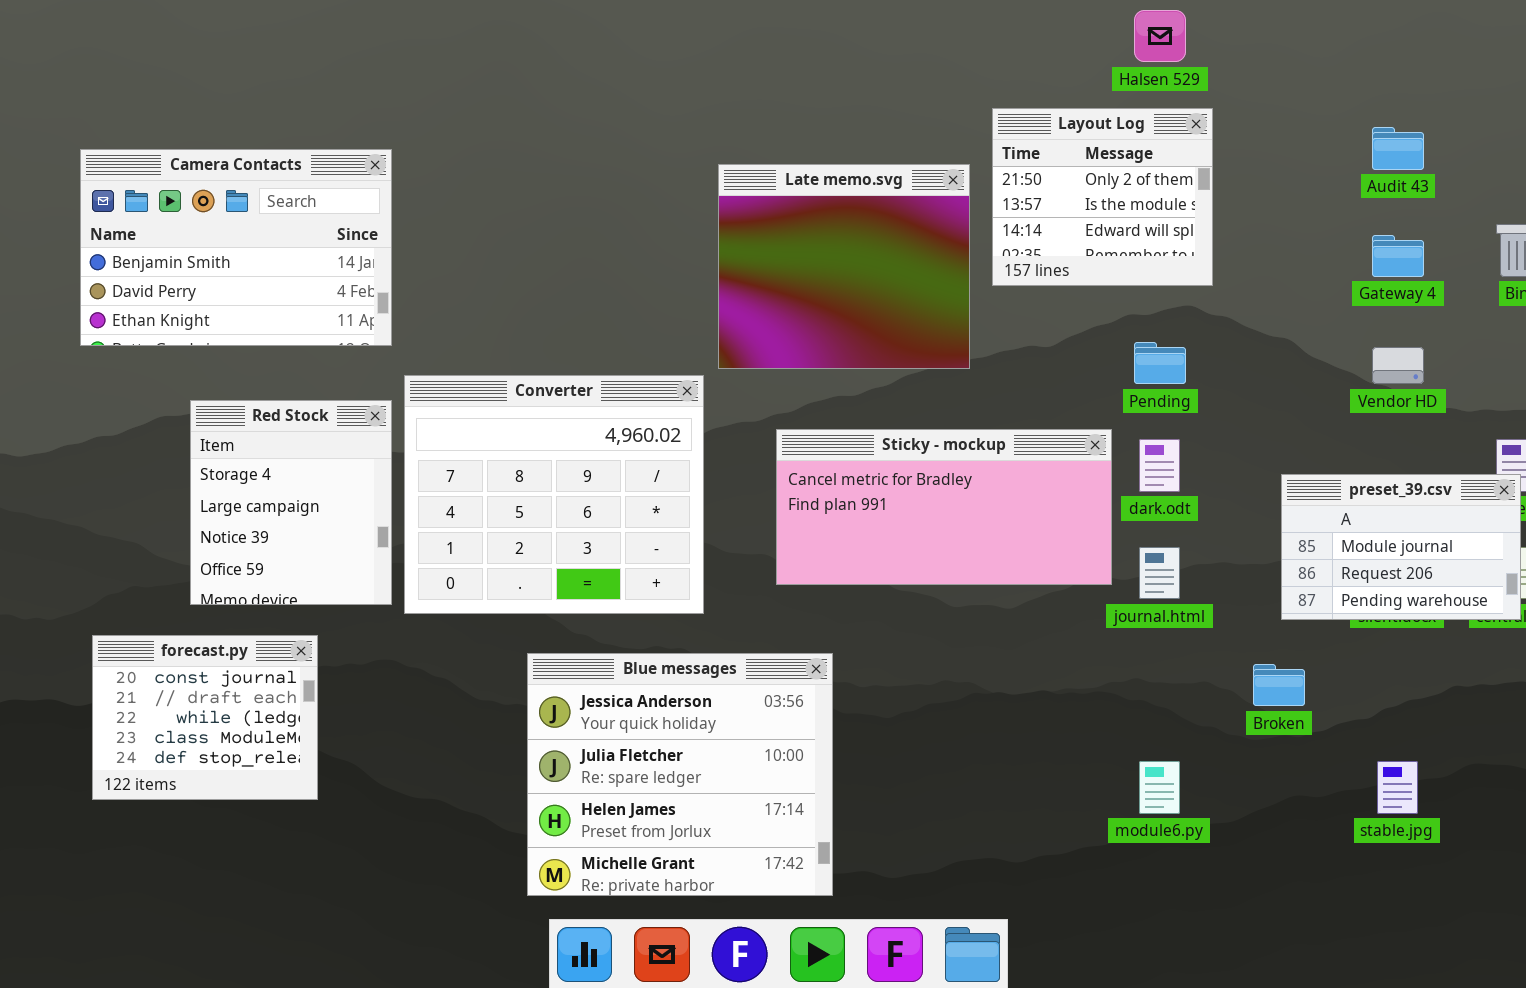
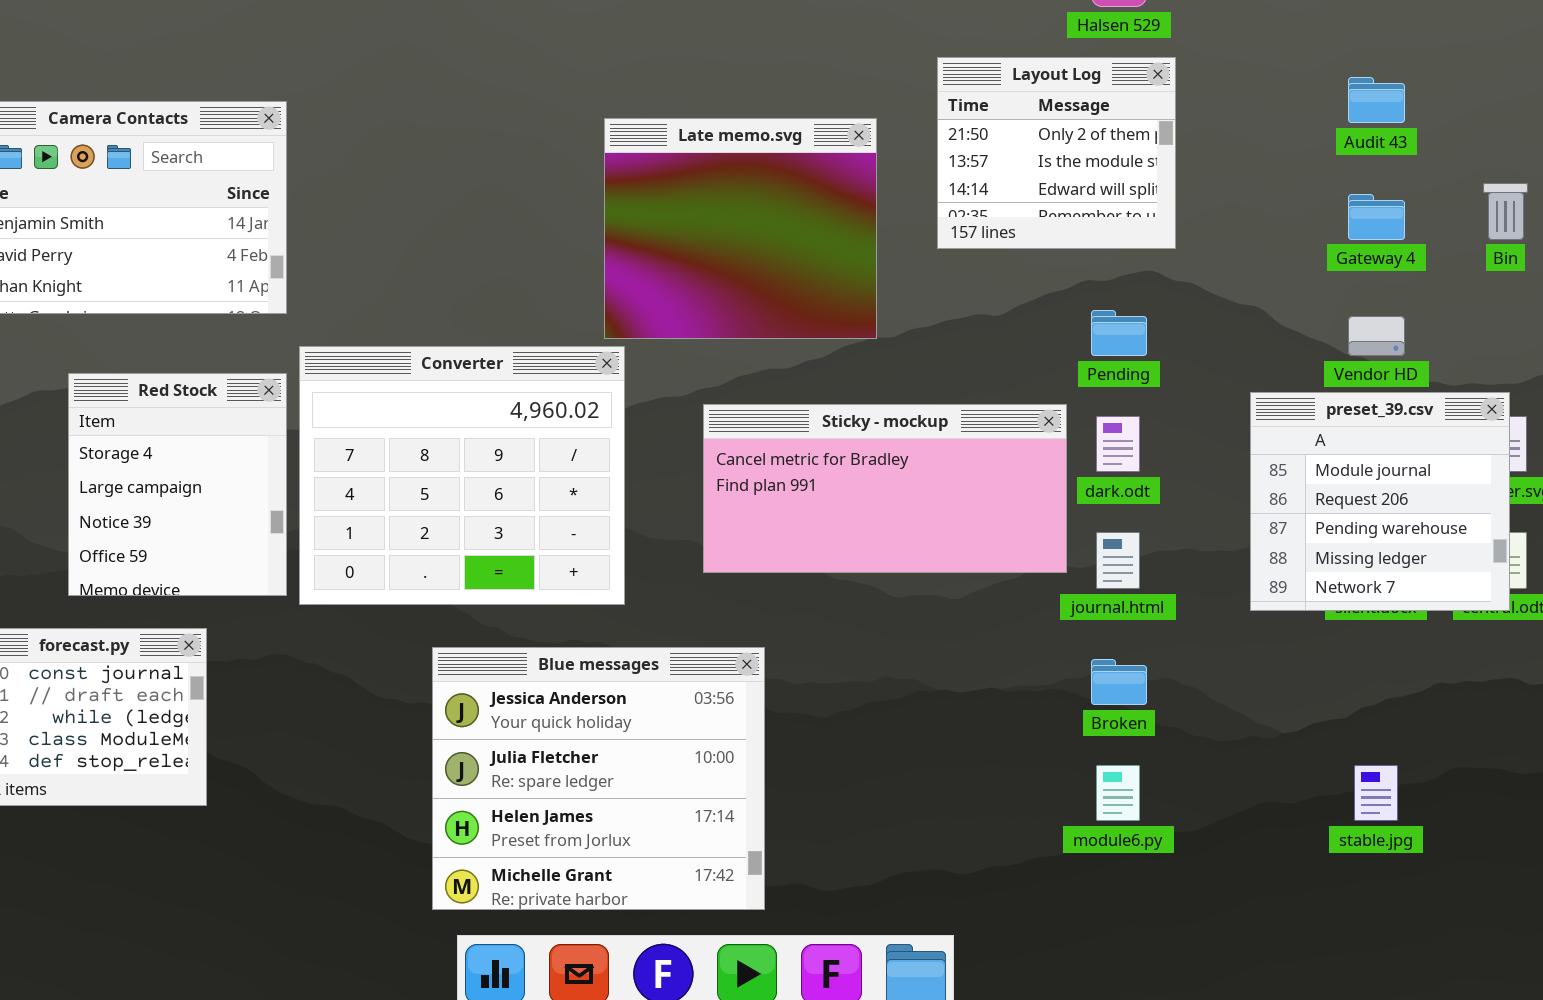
Late memo.svg: [718,164,970,369] -> [604,118,877,339], moved
preset_39.csv: [1281,474,1521,620] -> [1250,392,1510,611], resized
Broken: [1253,664,1305,706] -> [1091,659,1147,705], moved

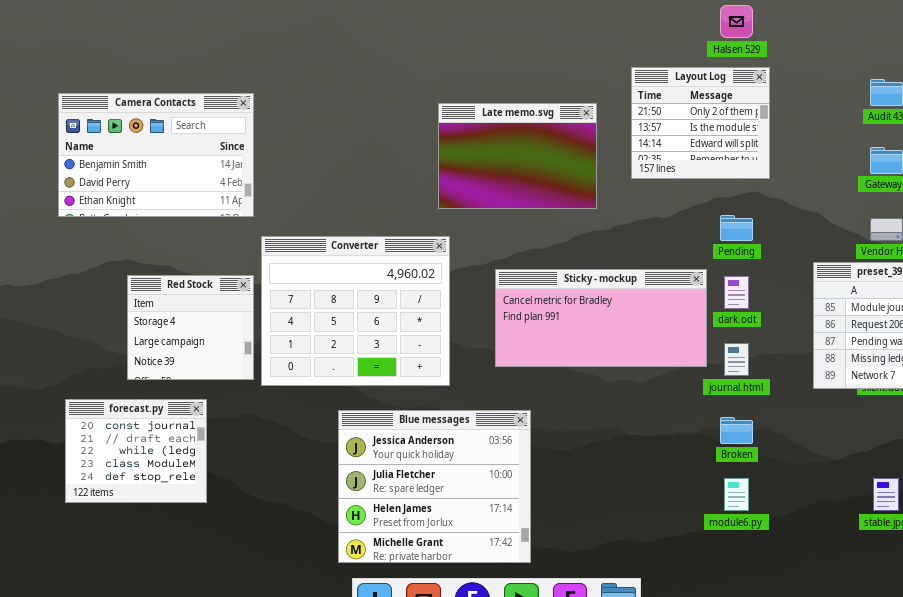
Late memo.svg: [604,118,877,339] -> [438,103,597,209], resized
Red Stock: [68,373,287,596] -> [127,275,254,380], resized

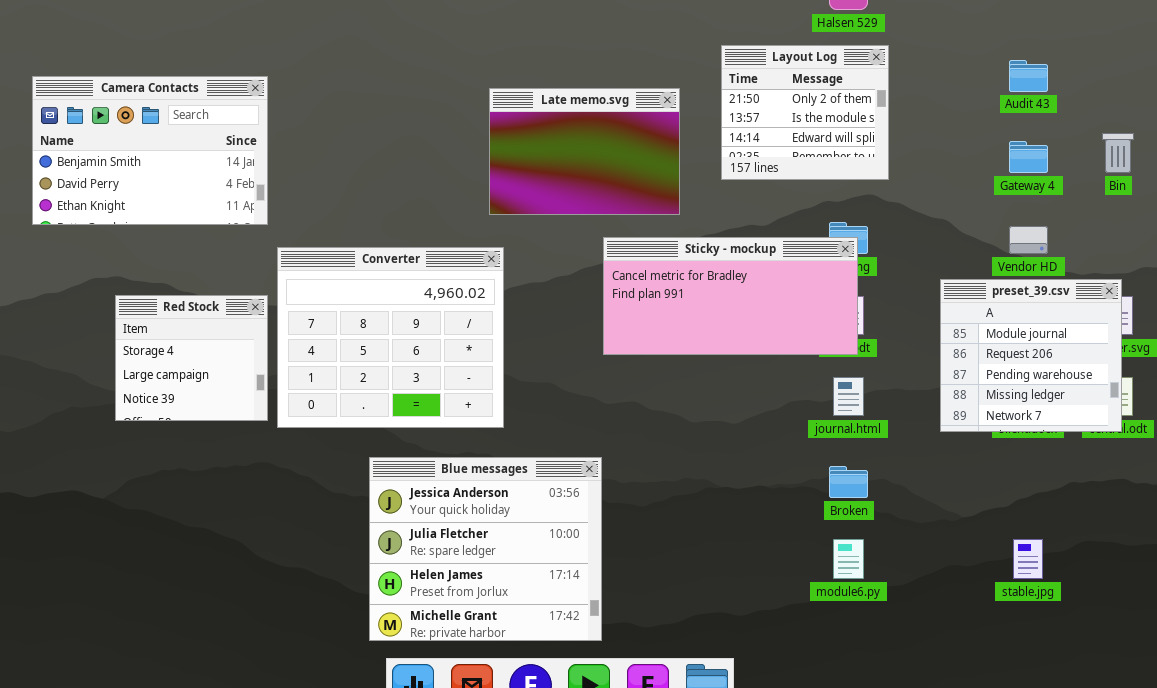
Sticky - mockup: [495,269,707,367] -> [603,237,858,355], moved
forecast.py: [65,399,207,503] -> none, closed

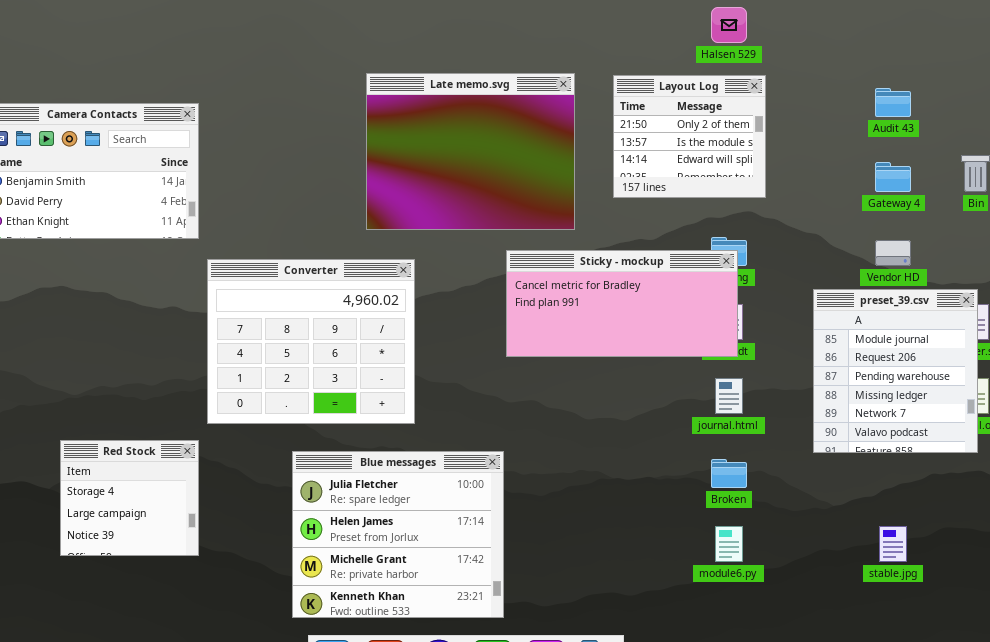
Late memo.svg: [489,88,680,215] -> [366,73,575,230], resized
preset_39.csv: [940,279,1122,432] -> [813,289,978,453], resized
Red Stock: [115,295,268,421] -> [60,440,199,556], moved
Blue messages: [369,457,602,641] -> [292,451,504,618], scrolled down 1 row

